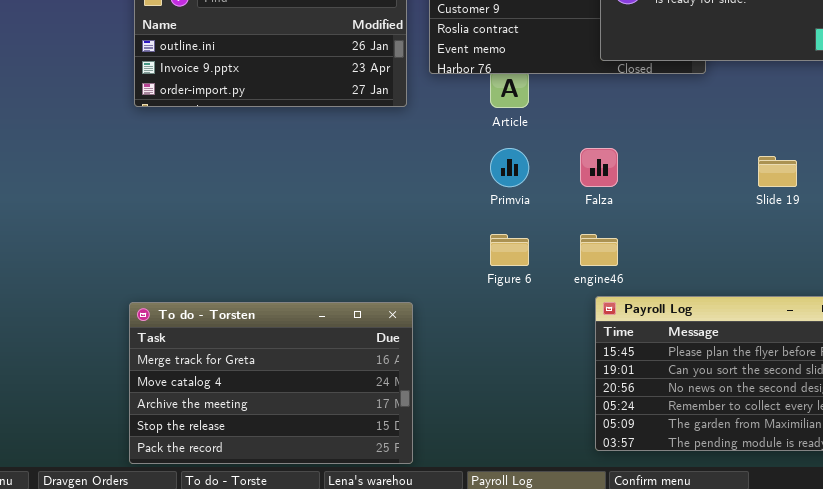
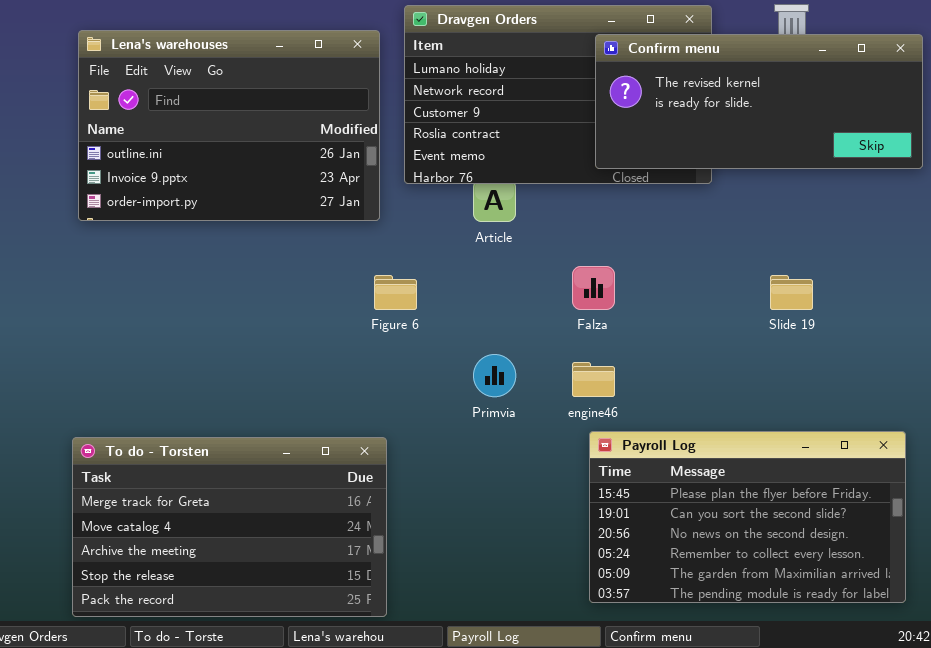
Primvia: [490,148,529,187] -> [473,354,516,397], moved
Figure 6: [490,234,529,266] -> [374,275,417,310], moved

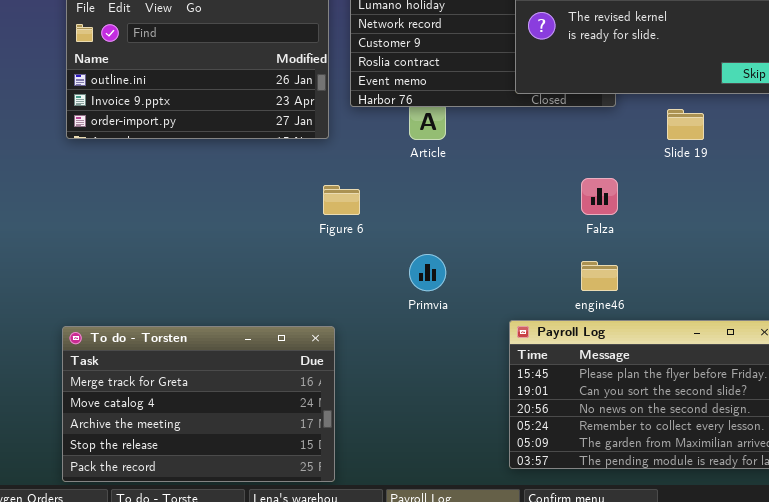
Falza: [572,266,615,310] -> [581,178,618,215], moved
Slide 19: [770,275,813,310] -> [667,109,704,140], moved
engine46: [572,362,615,397] -> [581,261,618,291], moved

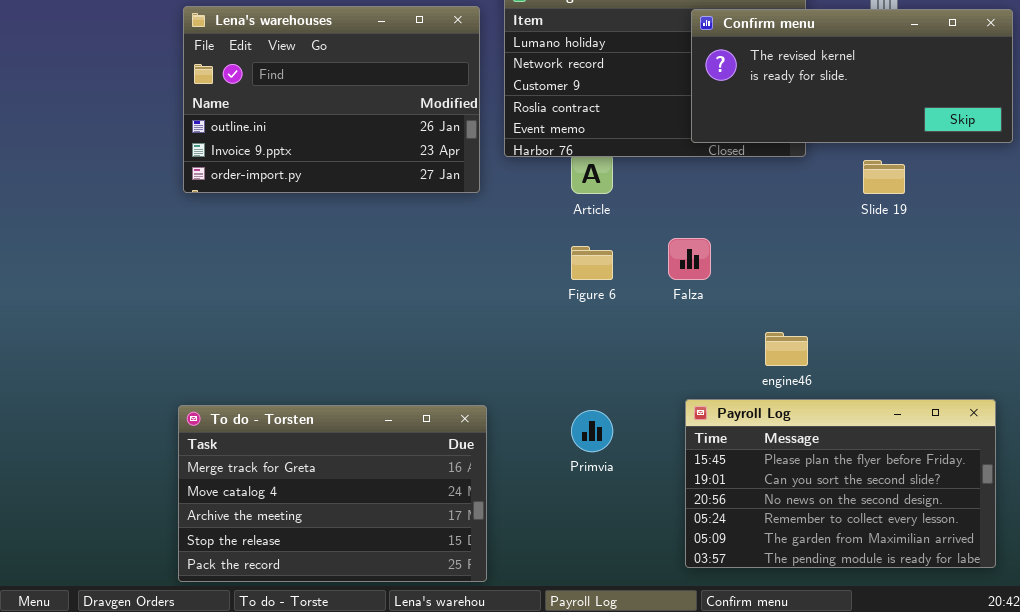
Falza: [581,178,618,215] -> [668,238,711,280], moved
Figure 6: [323,185,360,215] -> [571,246,613,280], moved
Primvia: [409,254,446,291] -> [571,410,613,452], moved

